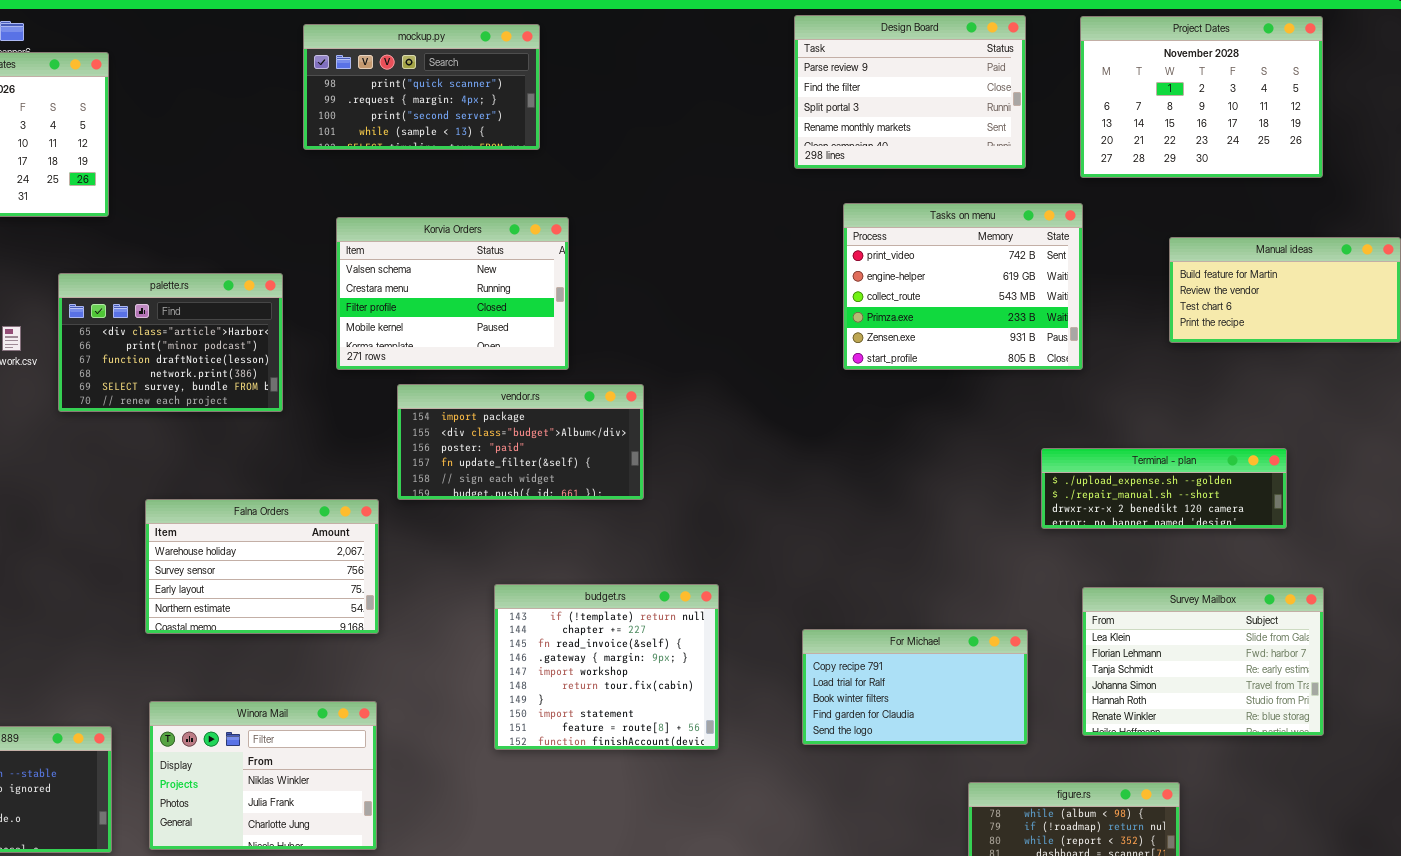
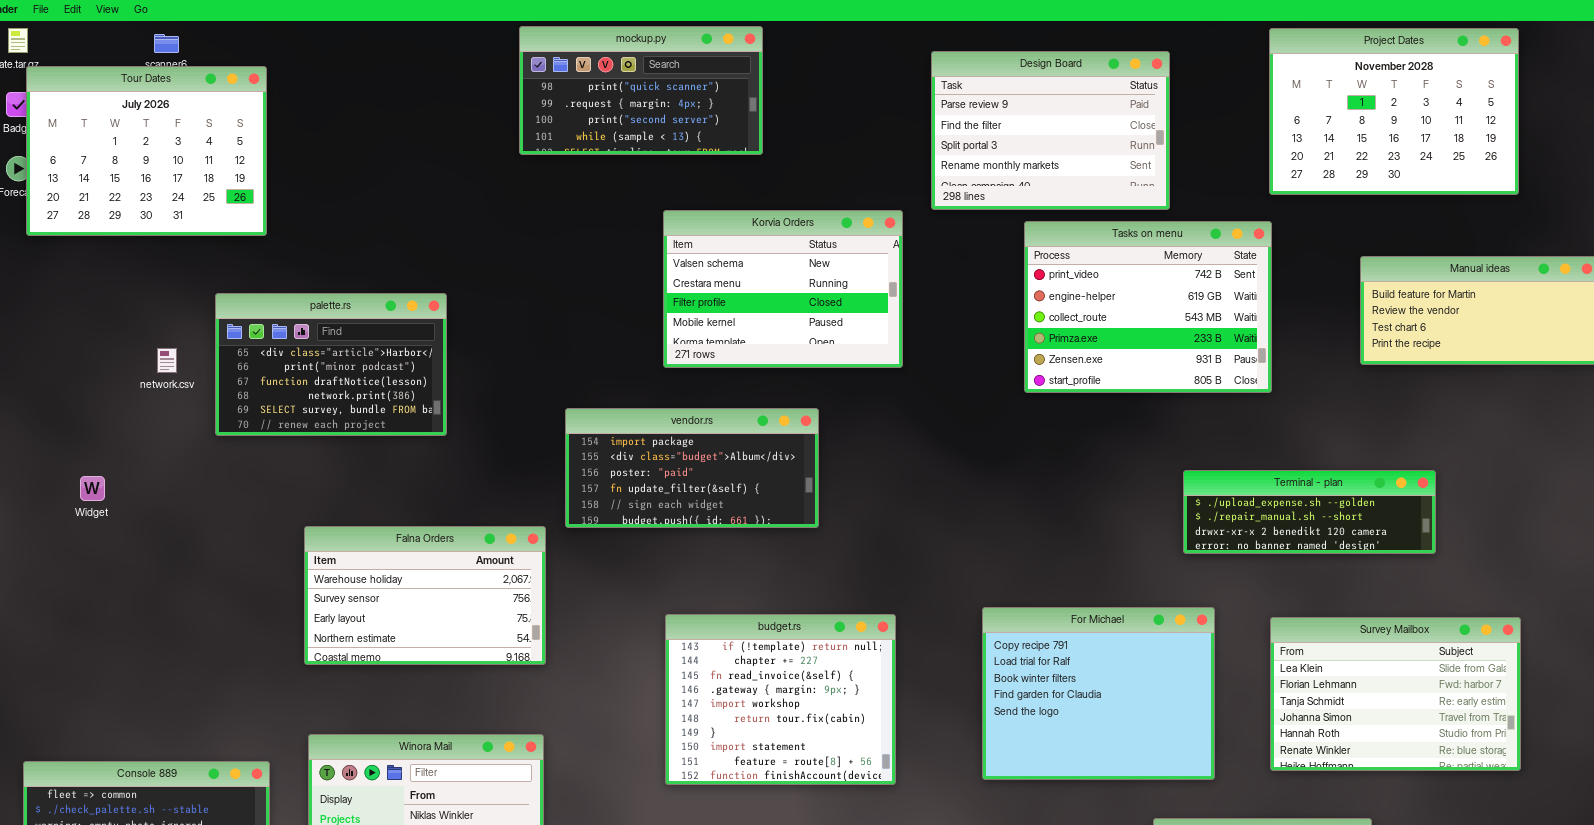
Design Board: [794,15,1026,169] -> [931,51,1170,210], moved
mockup.py: [303,24,540,150] -> [519,26,763,155], moved
Korvia Orders: [336,217,569,370] -> [663,210,903,368], moved
Terminal - plan: [1041,448,1287,529] -> [1183,470,1436,554], moved
For Michael: [802,629,1028,745] -> [982,607,1215,780], resized

